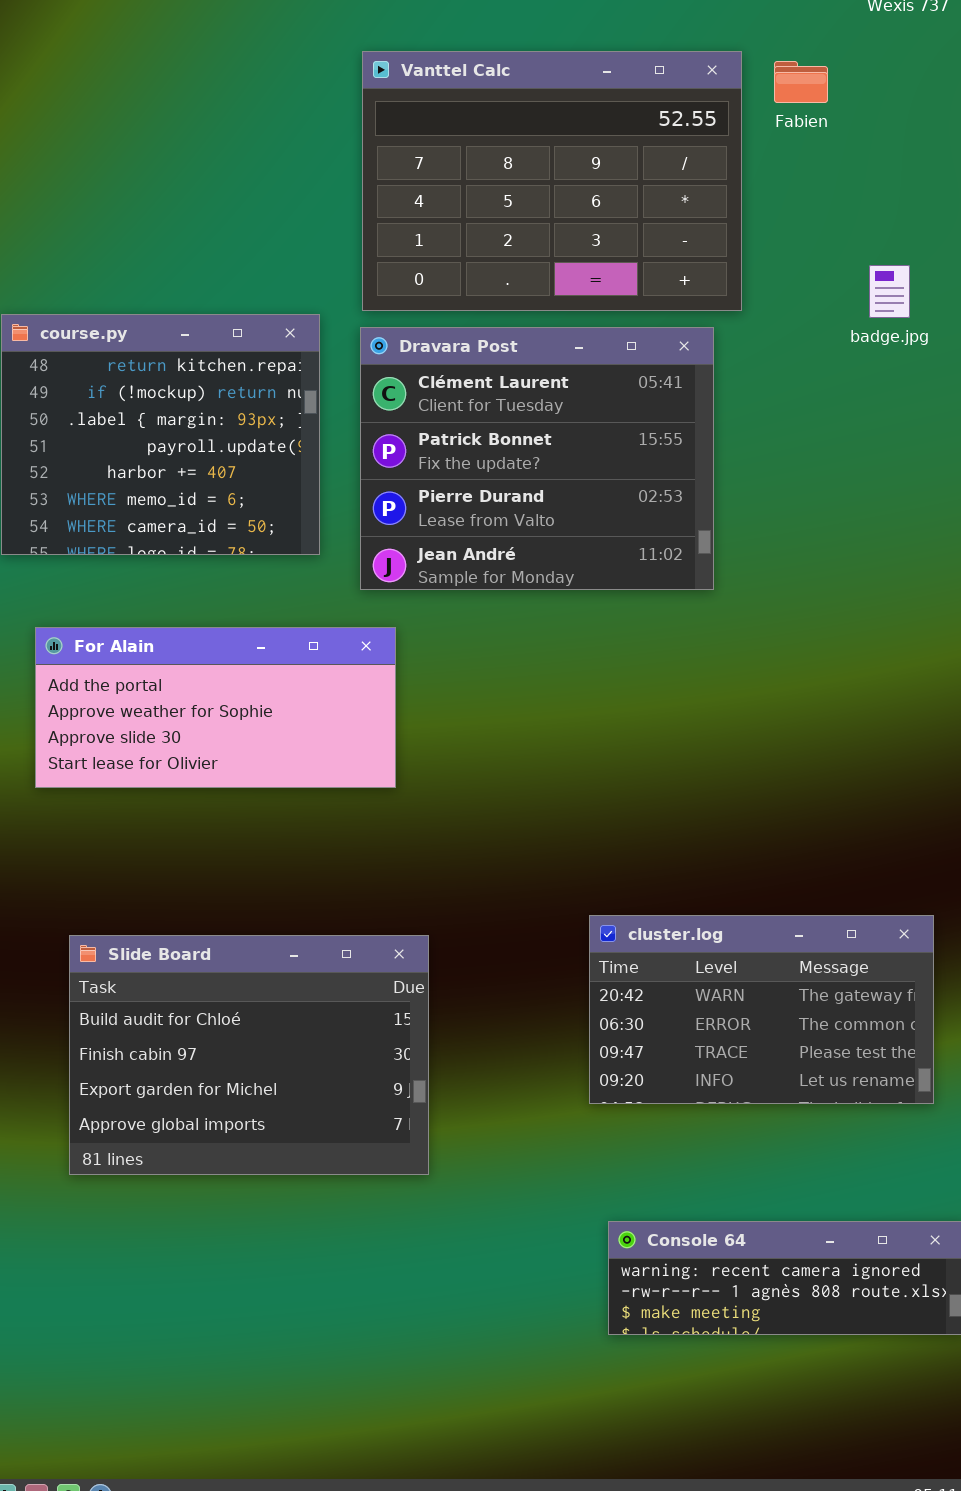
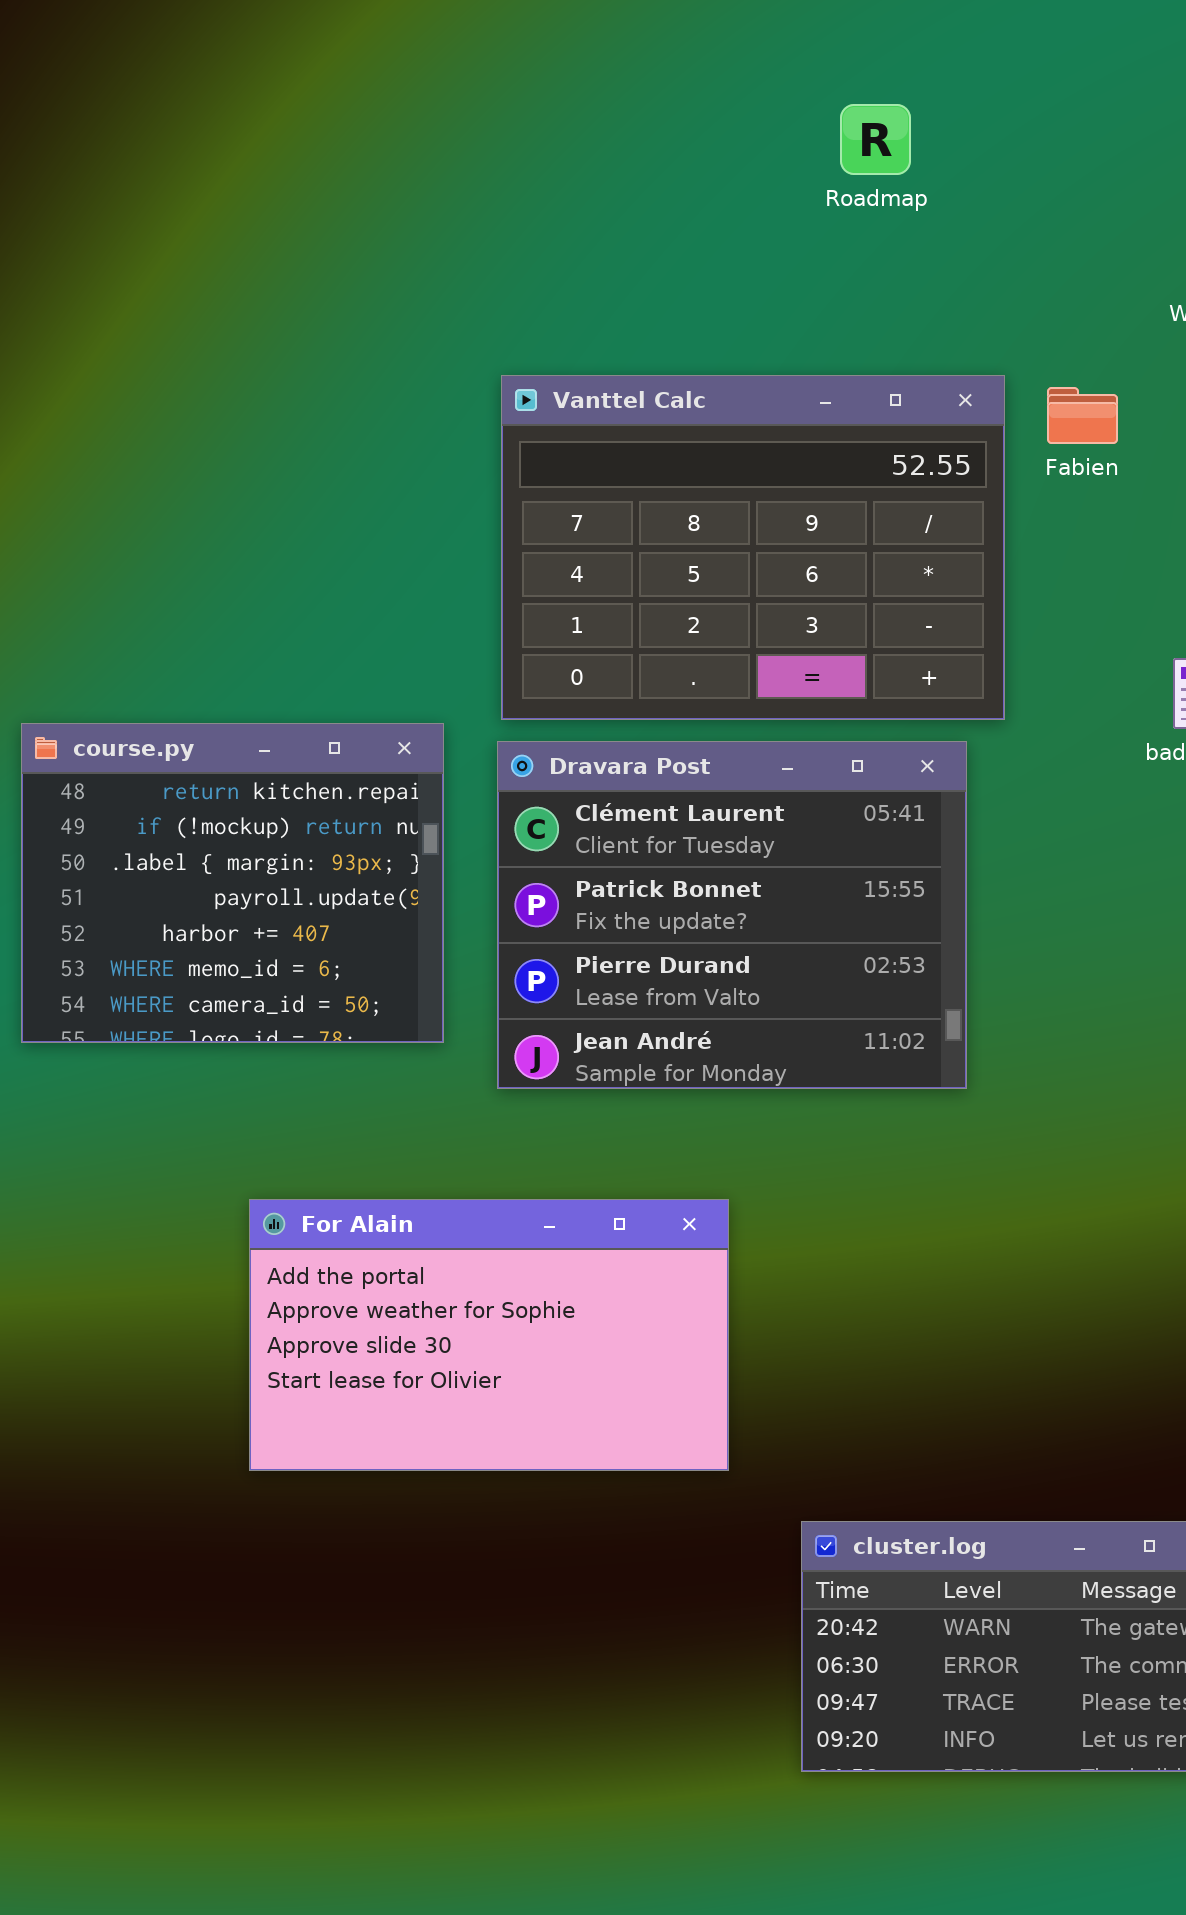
For Alain: [35,627,396,788] -> [249,1199,729,1471], moved, resized
Slide Board: [69,935,429,1175] -> none, closed

